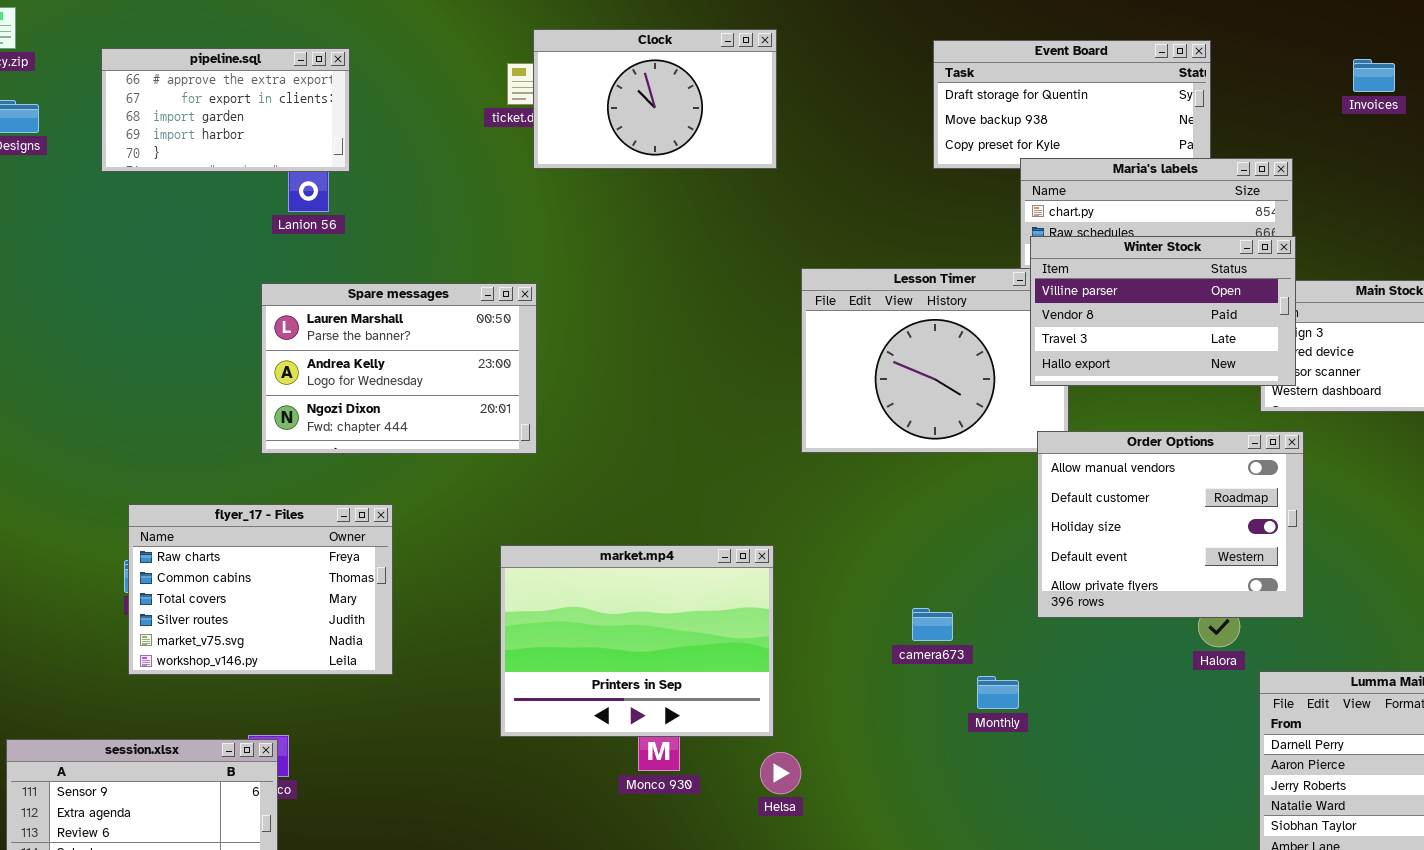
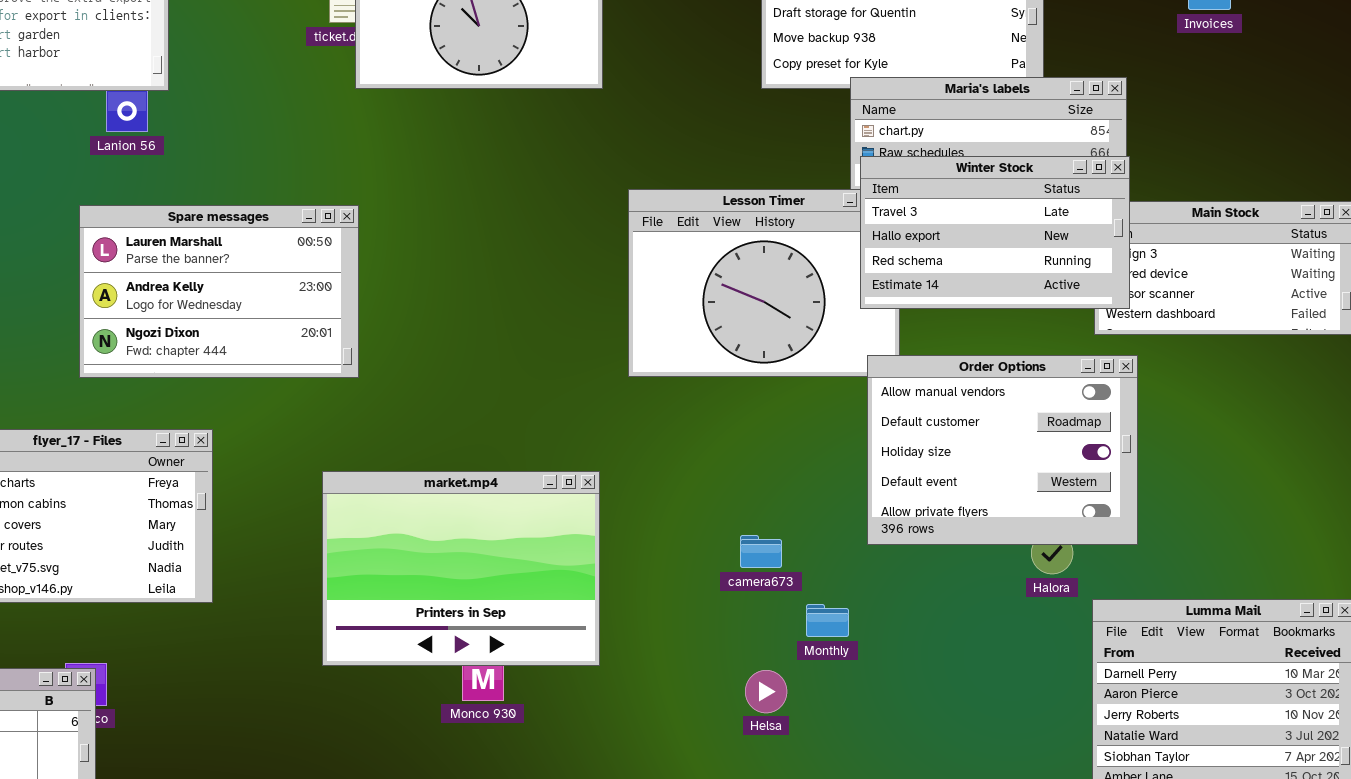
Winter Stock: [1030,236,1296,386] -> [860,156,1130,309], scrolled down 2 rows
Helsa: [760,752,801,794] -> [745,670,787,713], moved

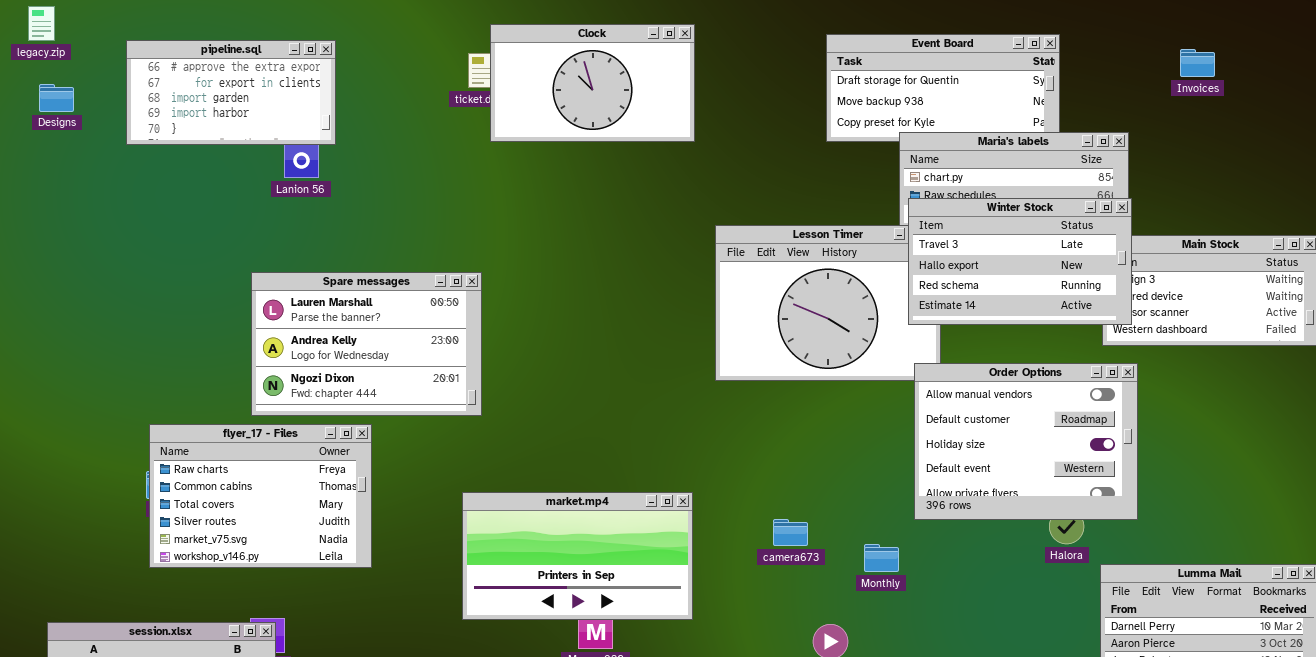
Spare messages: [79,205,359,378] -> [251,272,482,416], moved
market.mp4: [322,471,600,666] -> [462,492,693,620], resized
camera673: [740,535,782,568] -> [773,519,808,546], moved
Monthly: [806,604,849,637] -> [864,544,899,572], moved

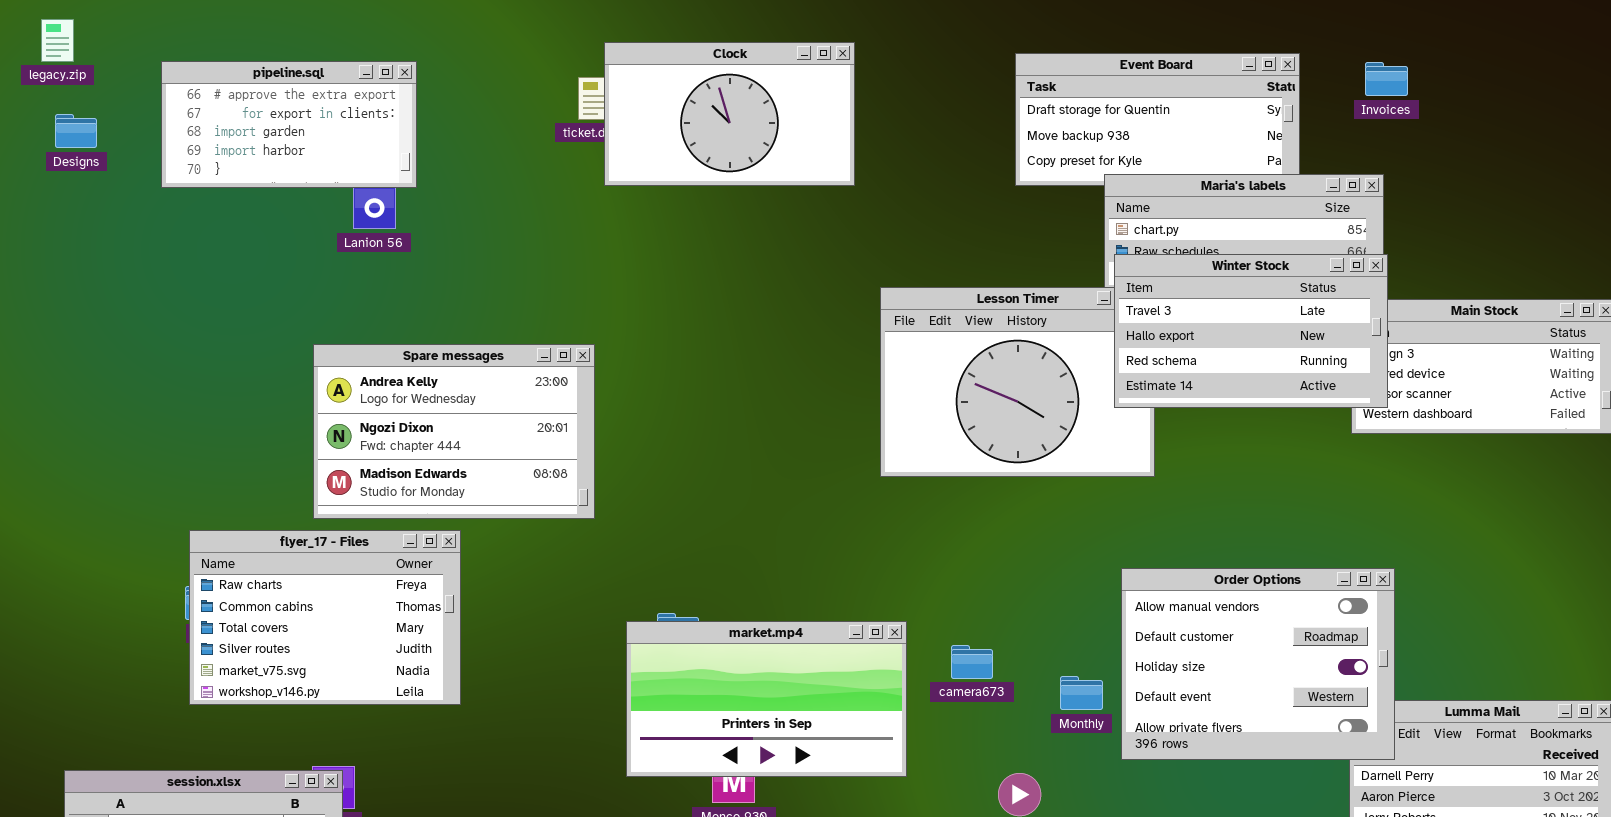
Invoices: [1180,49,1215,77] -> [1365,62,1408,96], moved
Spare messages: [251,272,482,416] -> [313,344,595,519], scrolled down 1 row
Order Options: [914,363,1138,520] -> [1121,568,1395,760], moved
market.mp4: [462,492,693,620] -> [626,621,907,777], moved

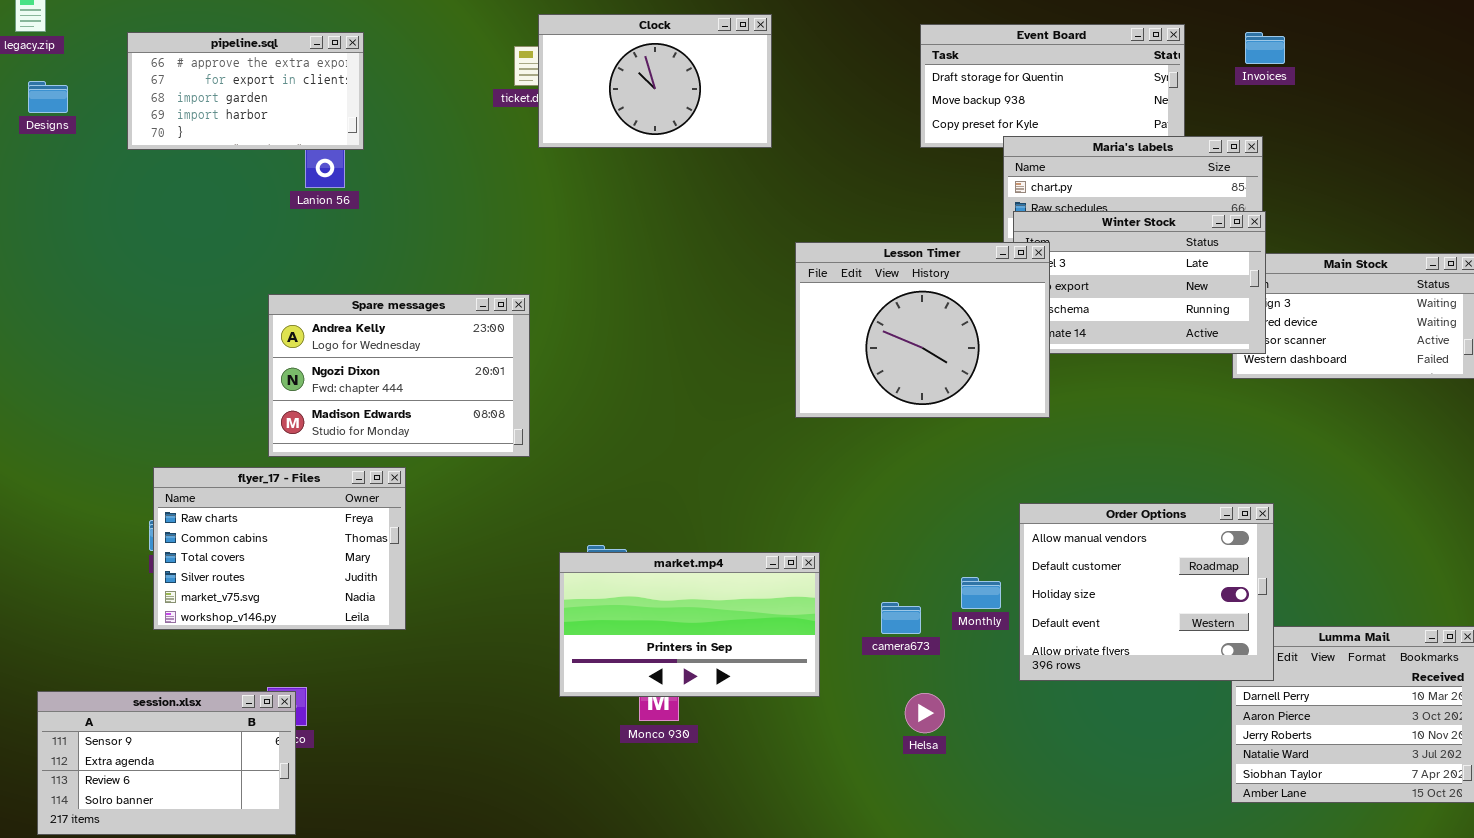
Lesson Timer: [880,287,1155,477] -> [795,242,1050,418], raised
camera673: [951,645,993,679] -> [881,602,921,634], moved
Monthly: [1060,676,1103,710] -> [961,577,1001,609], moved

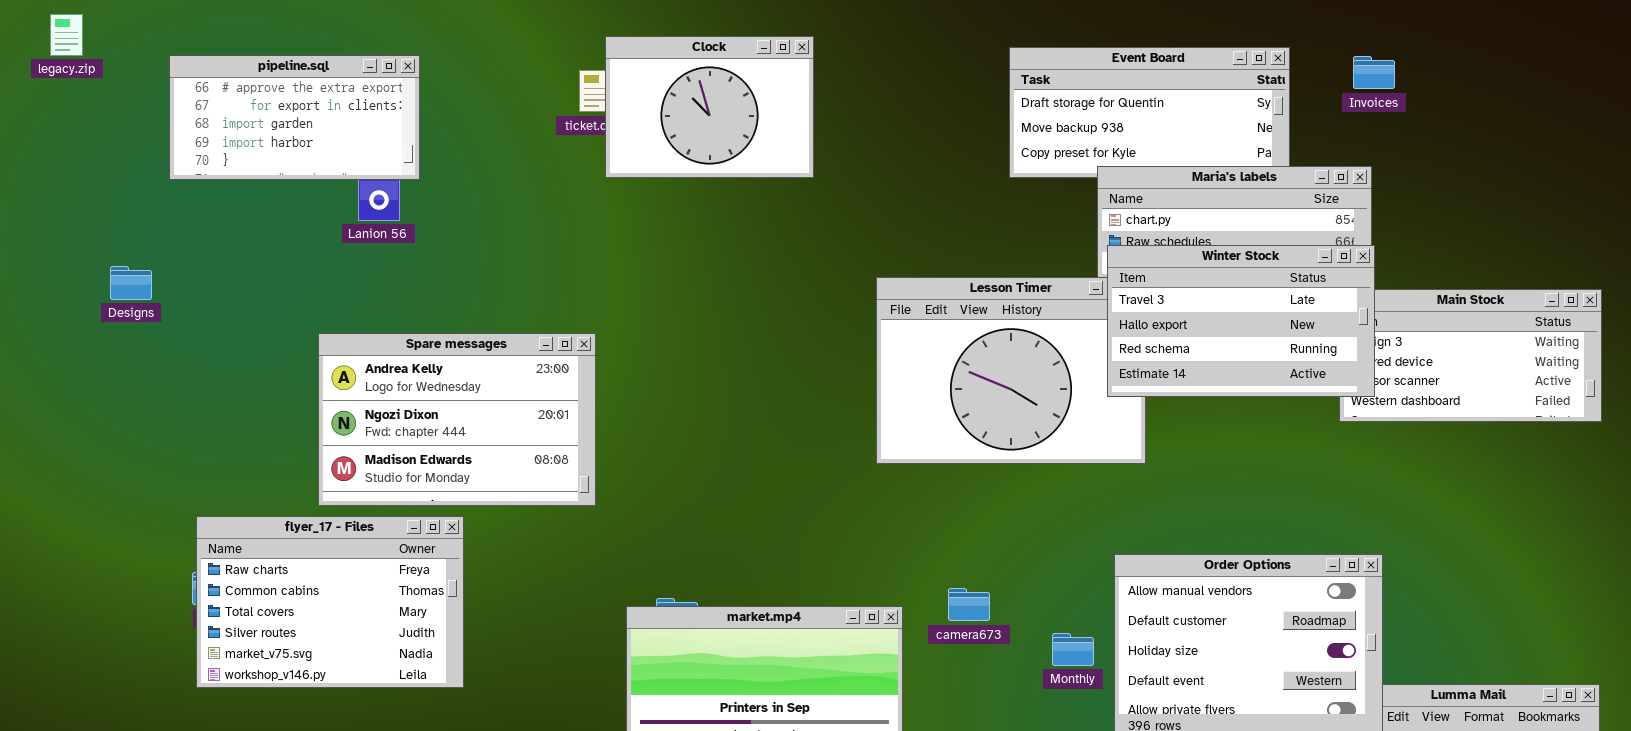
Clock: [538,14,772,148] -> [605,36,814,178], resized
Designs: [28,81,68,113] -> [110,266,152,300], moved
Winter Stock: [1013,211,1266,354] -> [1107,245,1375,397], raised
camera673: [881,602,921,634] -> [948,588,990,621], moved

